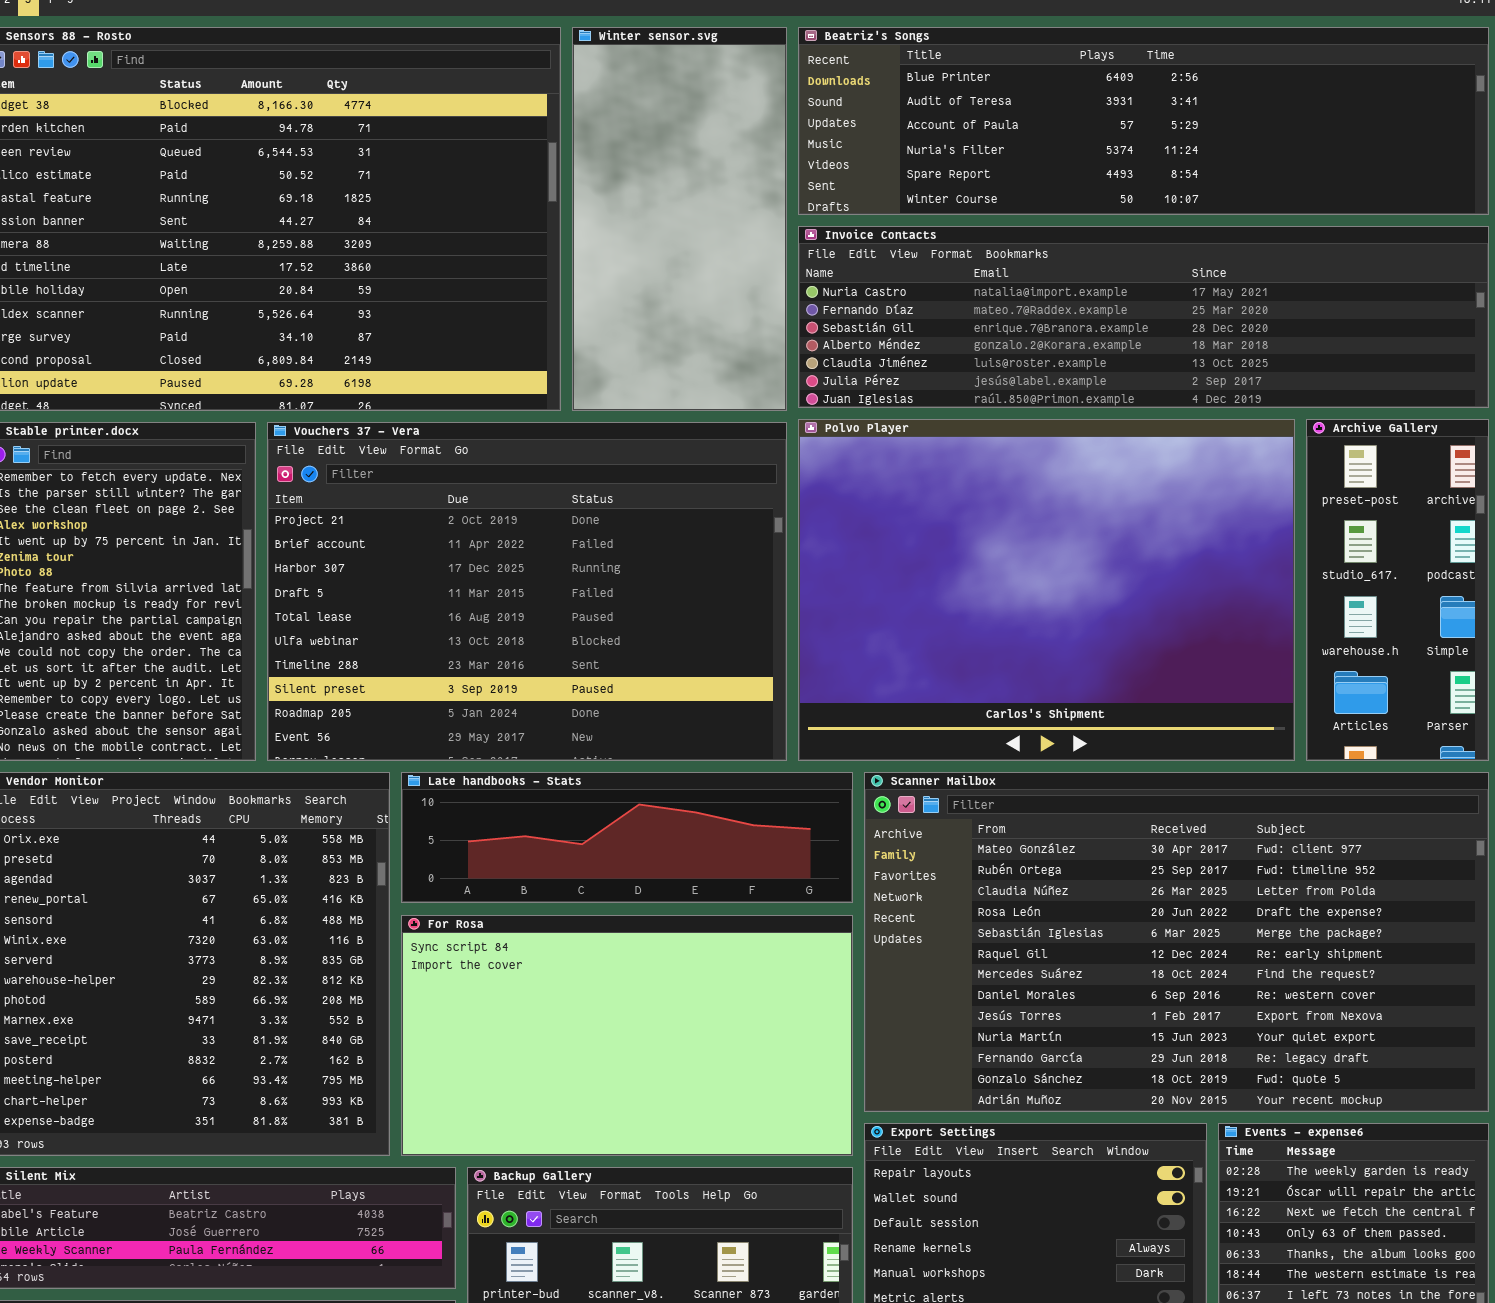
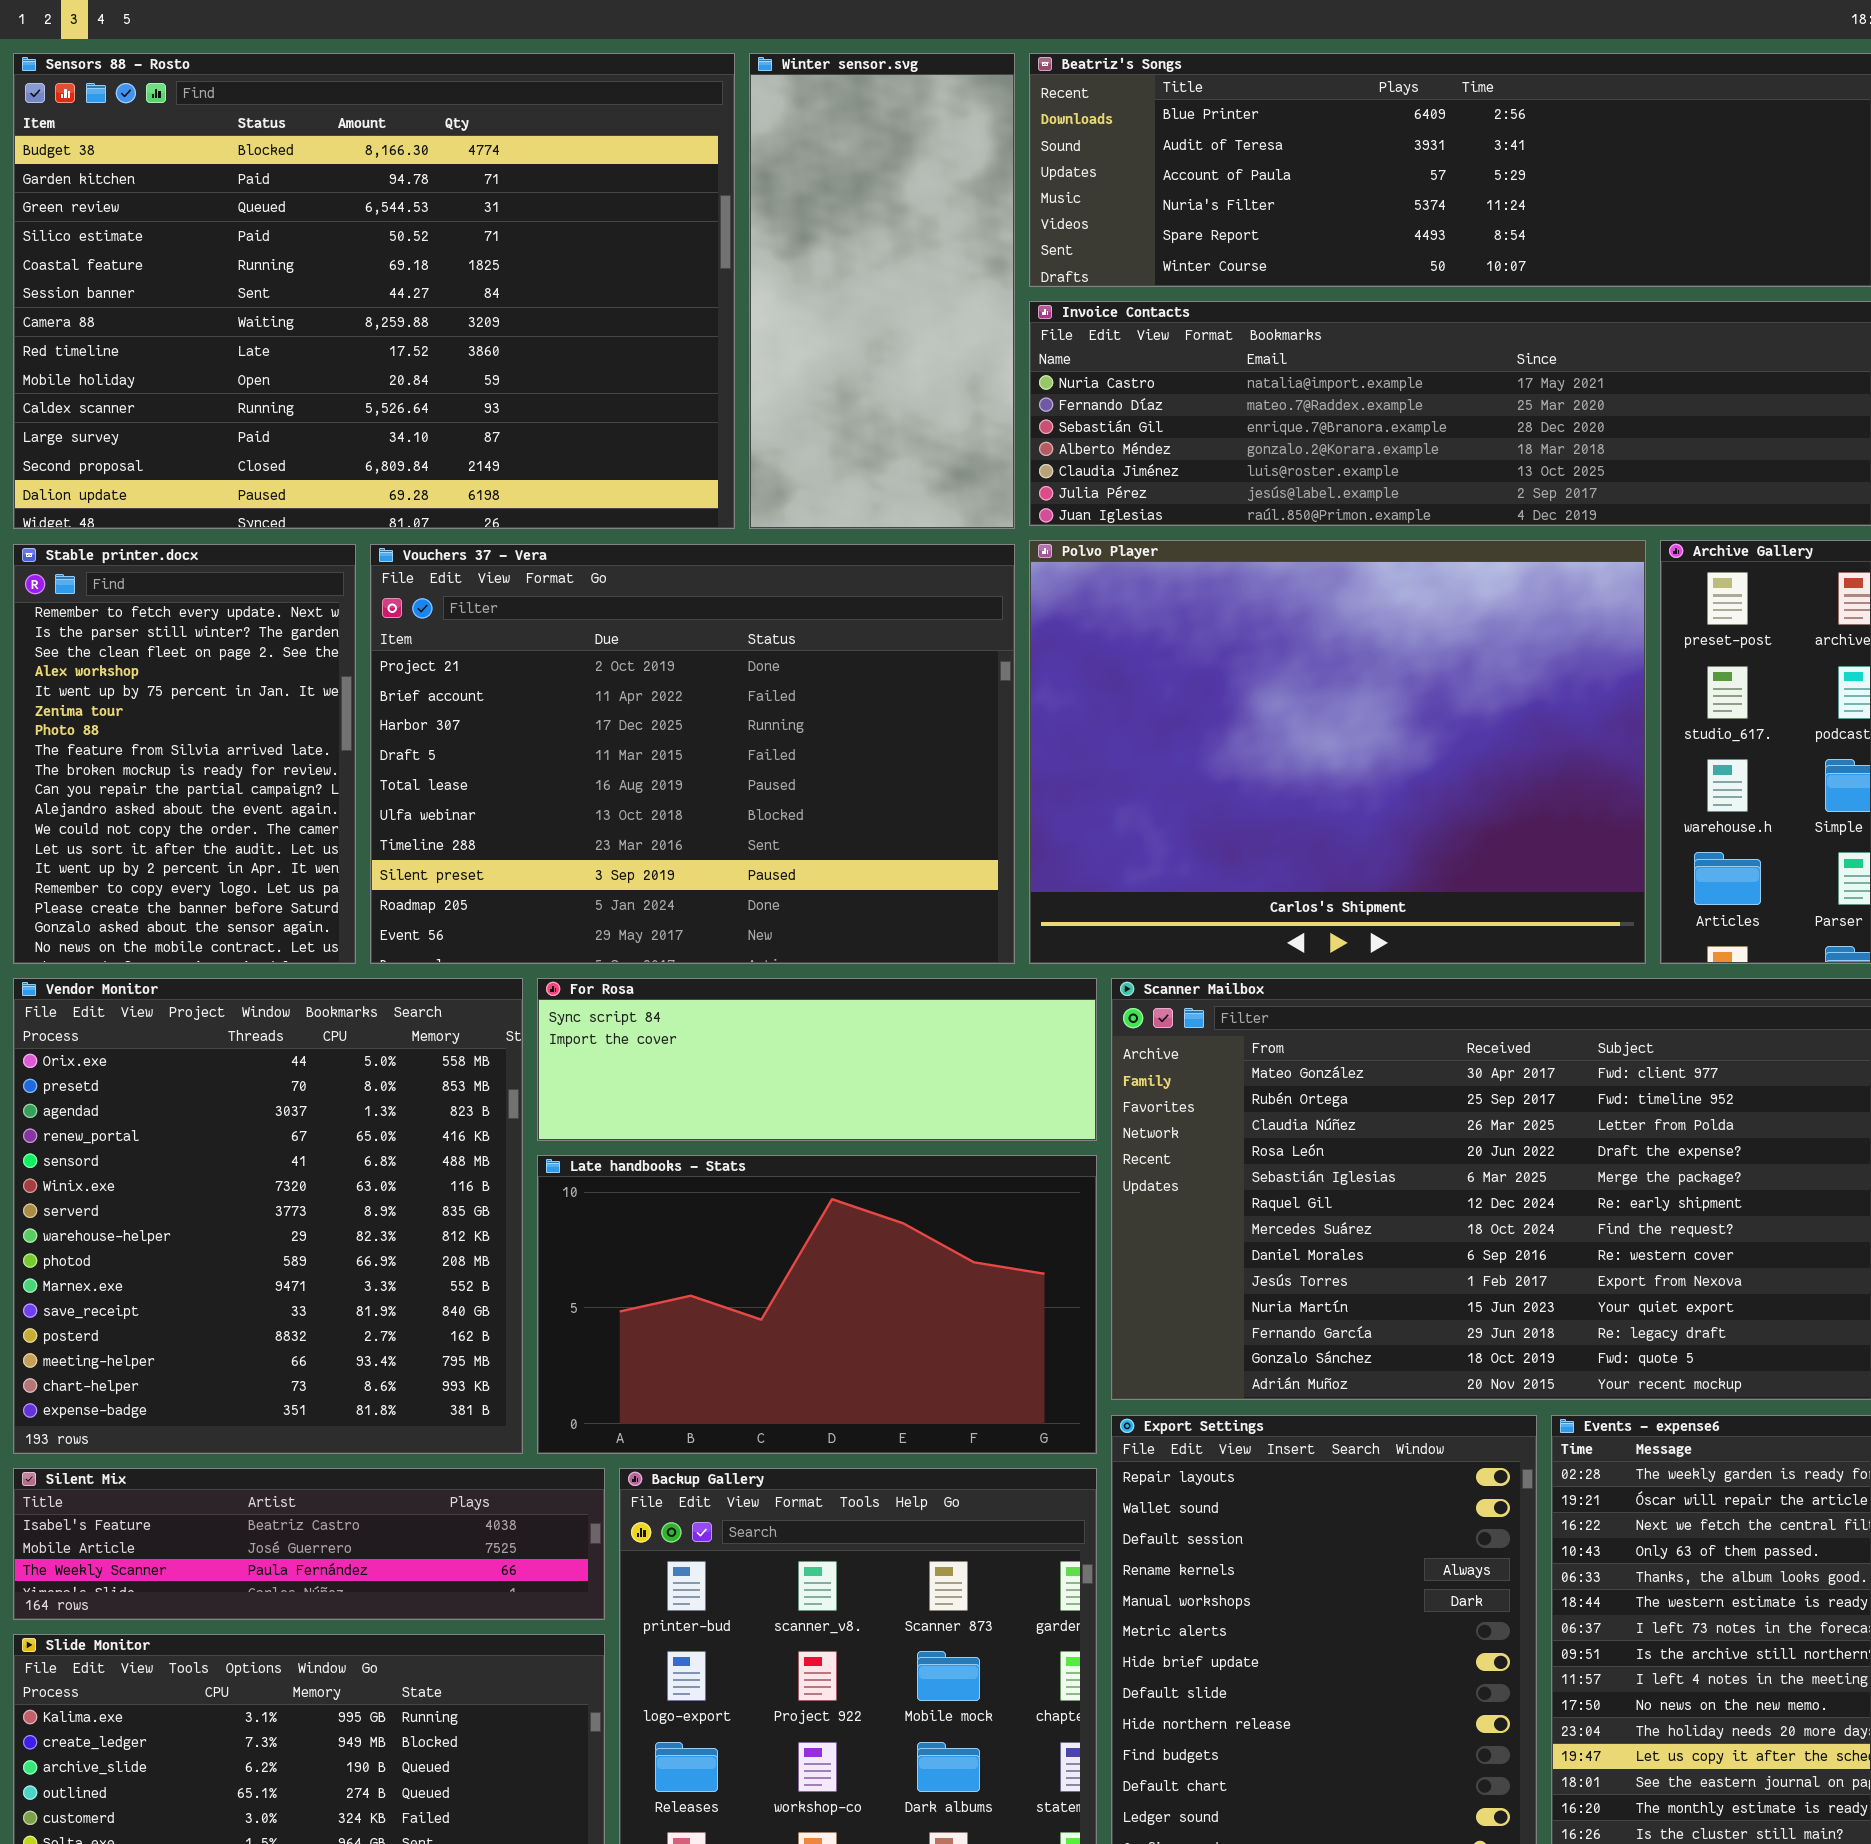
Late handbooks - Stats: [401,772,853,903] -> [537,1155,1097,1454], moved, resized
For Rosa: [401,915,853,1156] -> [537,978,1097,1141], moved, resized

